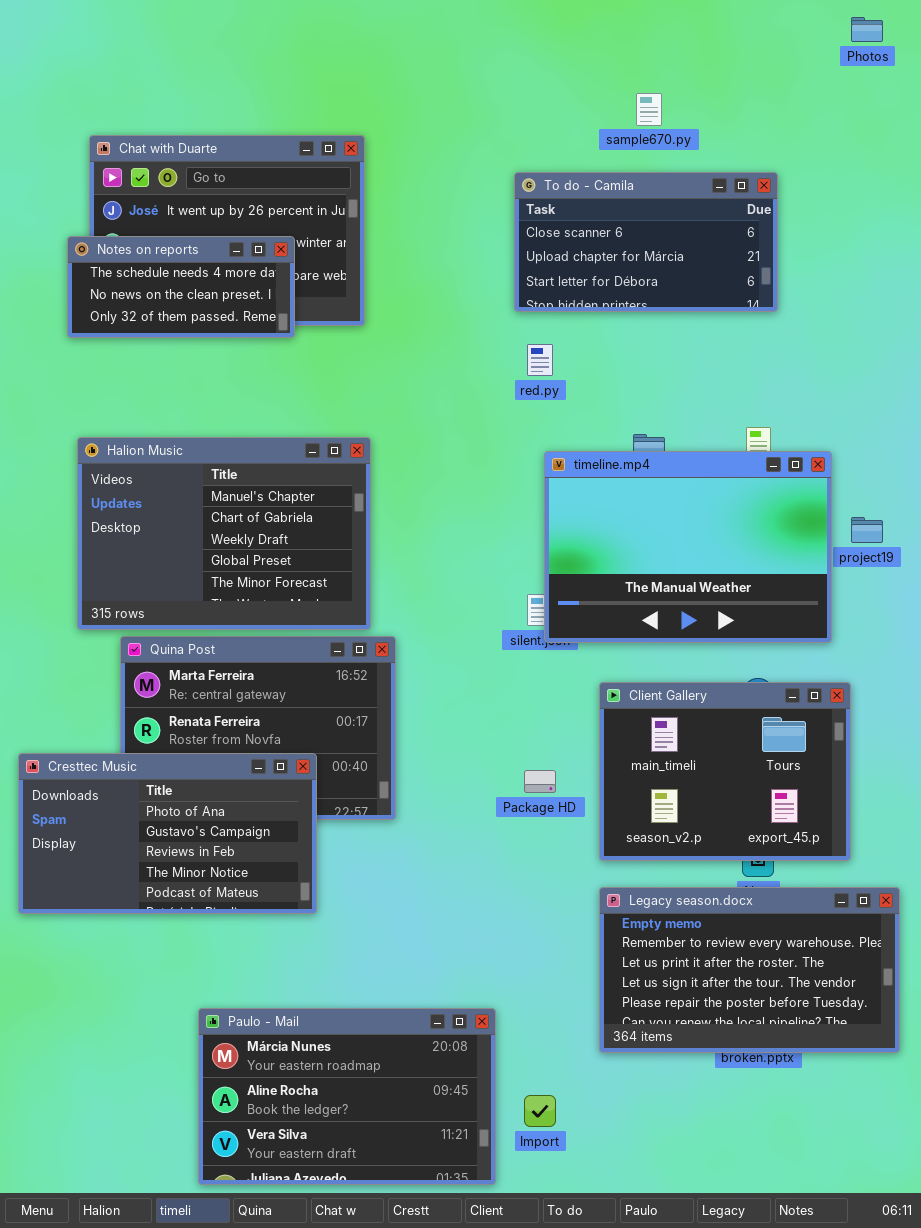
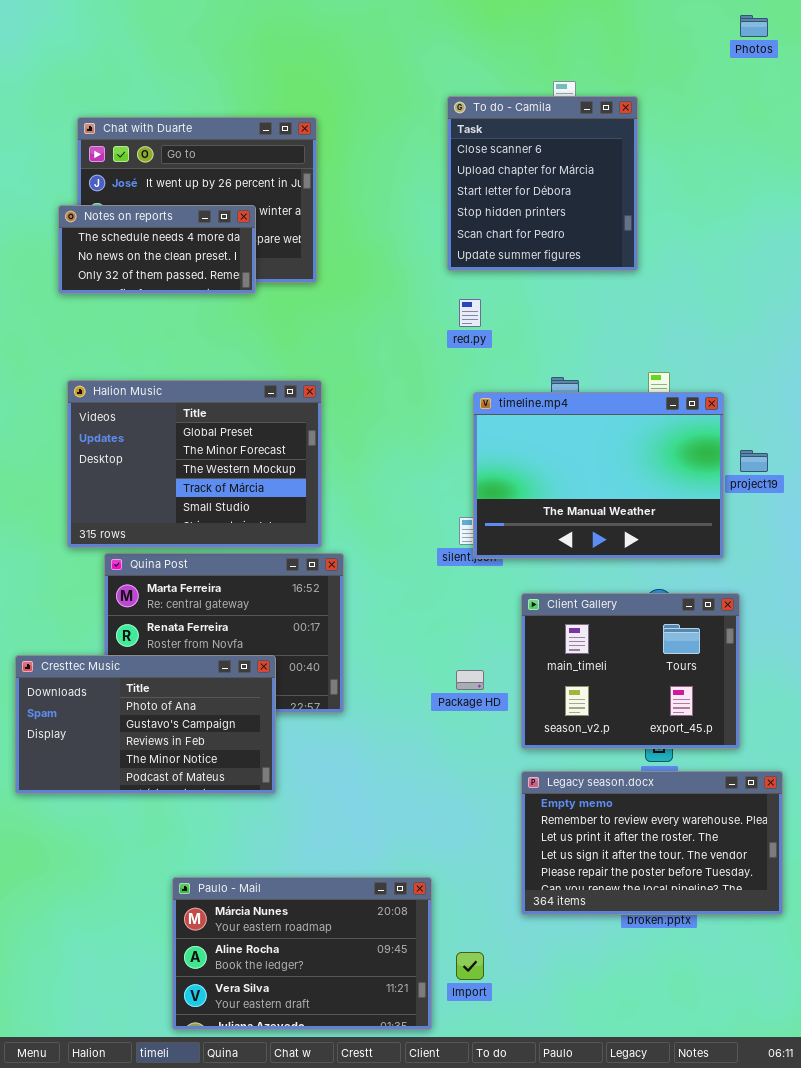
To do - Camila: [514,172,778,312] -> [447,96,638,271], resized
Halion Music: [77,437,371,630] -> [67,380,322,548], scrolled down 3 rows

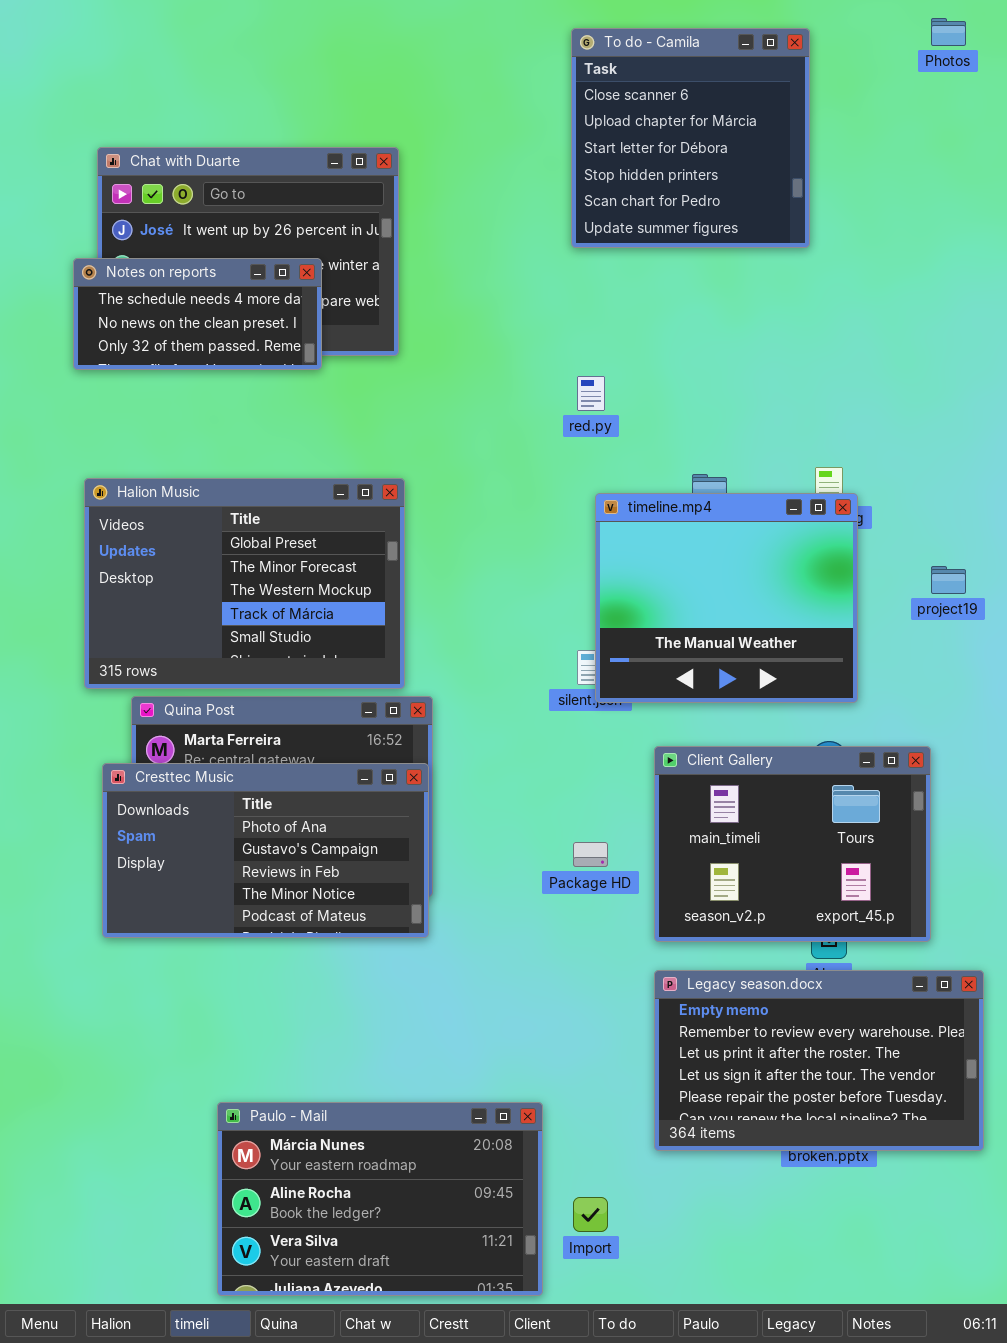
To do - Camila: [447,96,638,271] -> [571,28,810,248], moved
timeline.mp4: [473,392,724,559] -> [595,493,858,703], resized
Cresttec Music: [15,655,276,794] -> [102,763,429,938], moved

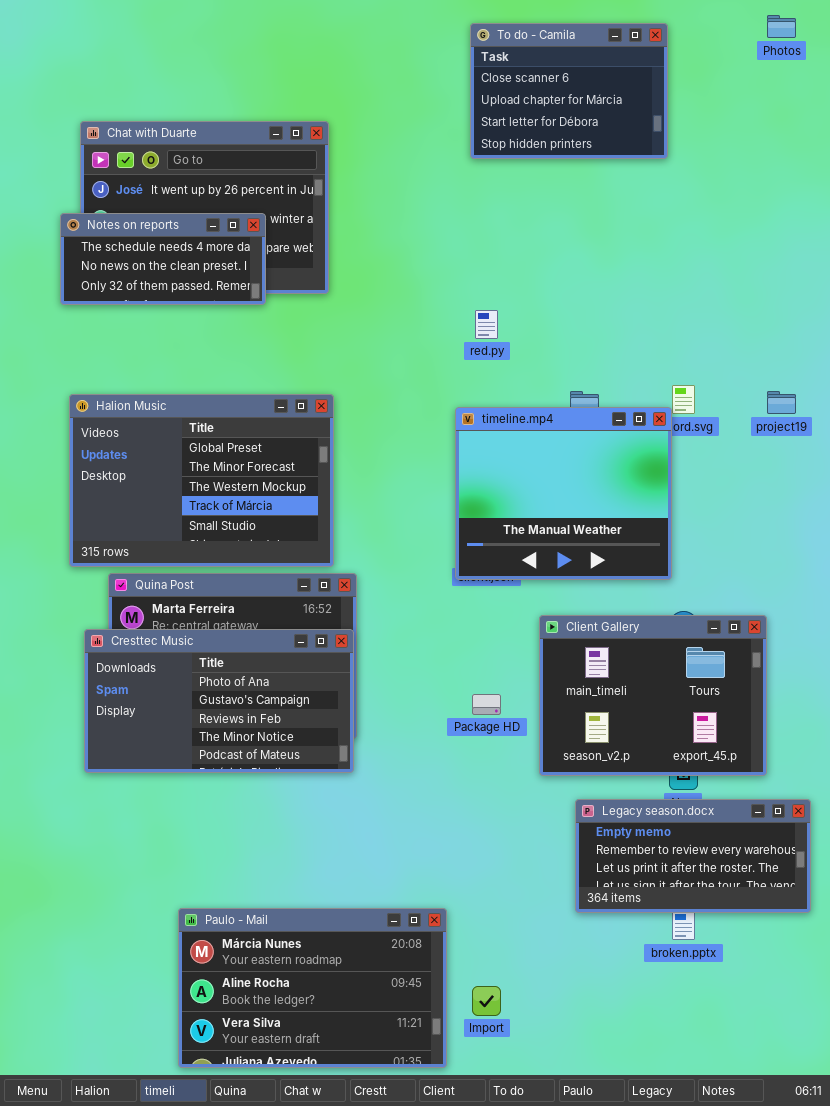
To do - Camila: [571,28,810,248] -> [470,23,668,159], resized
timeline.mp4: [595,493,858,703] -> [455,407,672,580], moved
project19: [931,566,966,594] -> [767,391,796,414], moved
Legacy season.docx: [654,970,984,1151] -> [575,799,811,913], resized

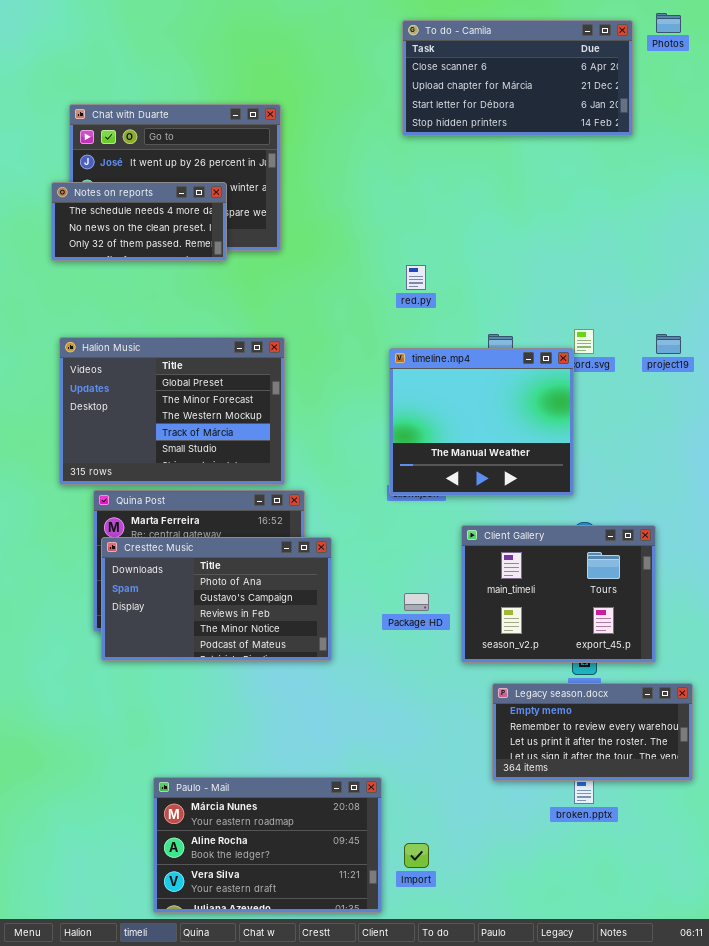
To do - Camila: [470,23,668,159] -> [402,20,633,136], resized
Cresttec Music: [84,629,354,773] -> [101,537,332,661], moved

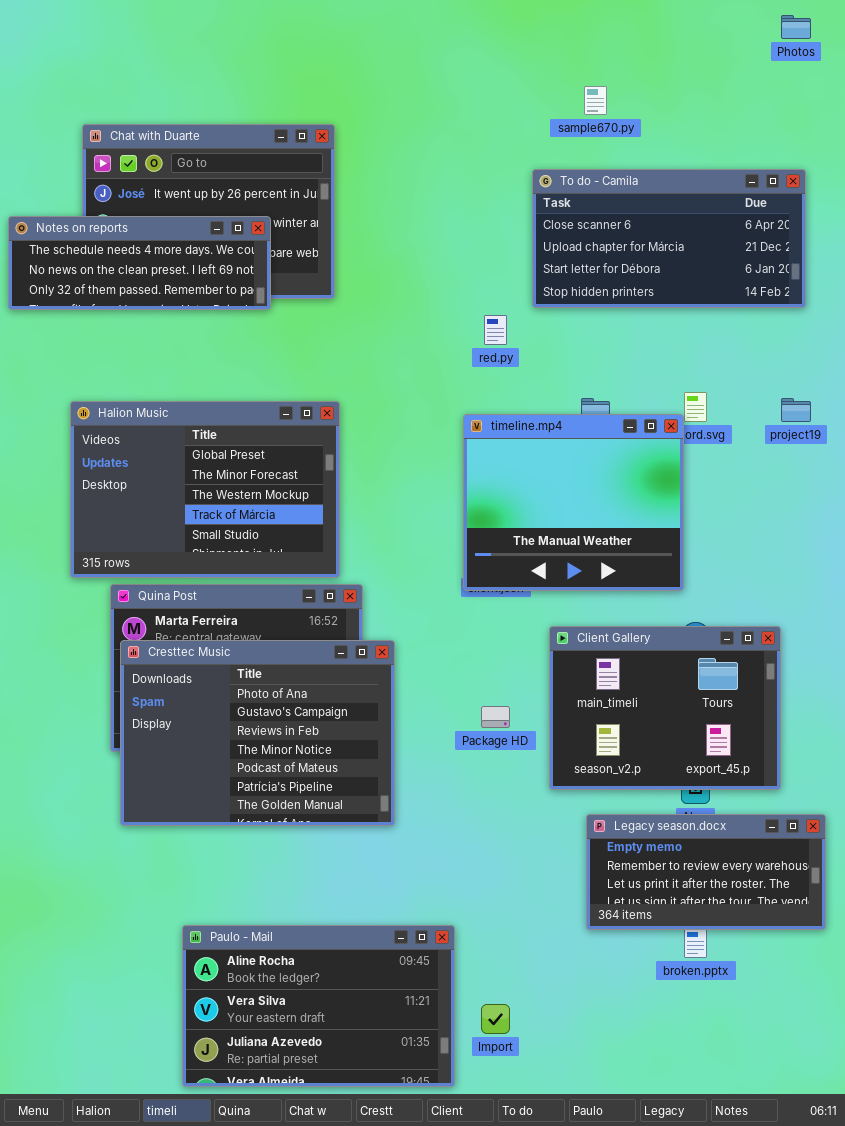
To do - Camila: [402,20,633,136] -> [532,169,806,308], moved
Notes on reports: [51,182,227,261] -> [8,216,271,310], resized
Cresttec Music: [101,537,332,661] -> [120,640,395,826], resized
Paulo - Mail: [153,777,382,913] -> [182,925,455,1087], scrolled down 1 row

